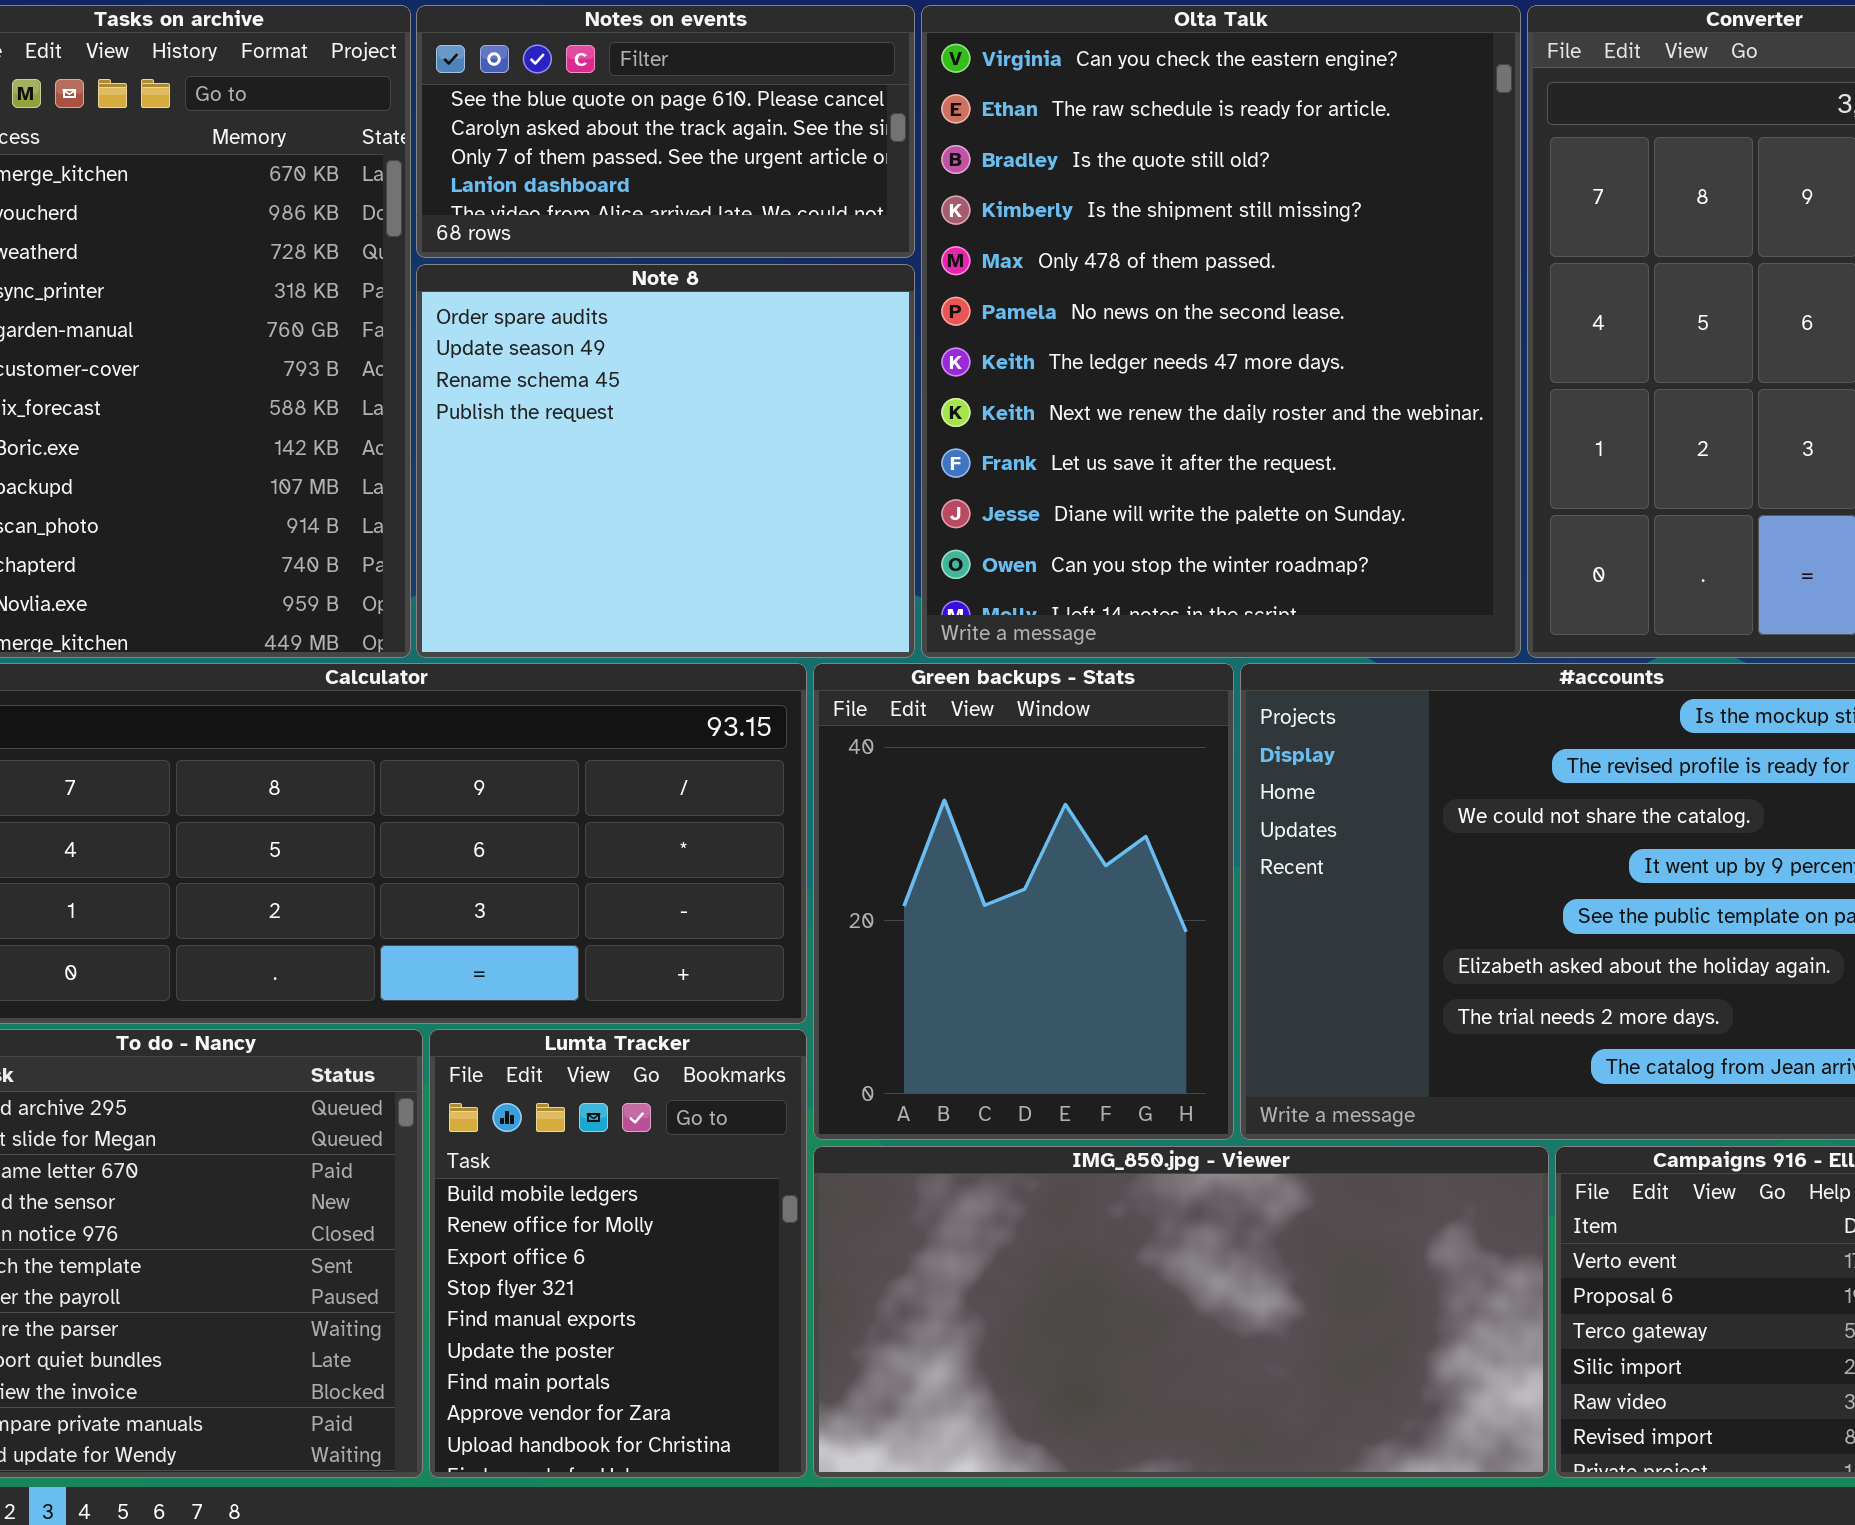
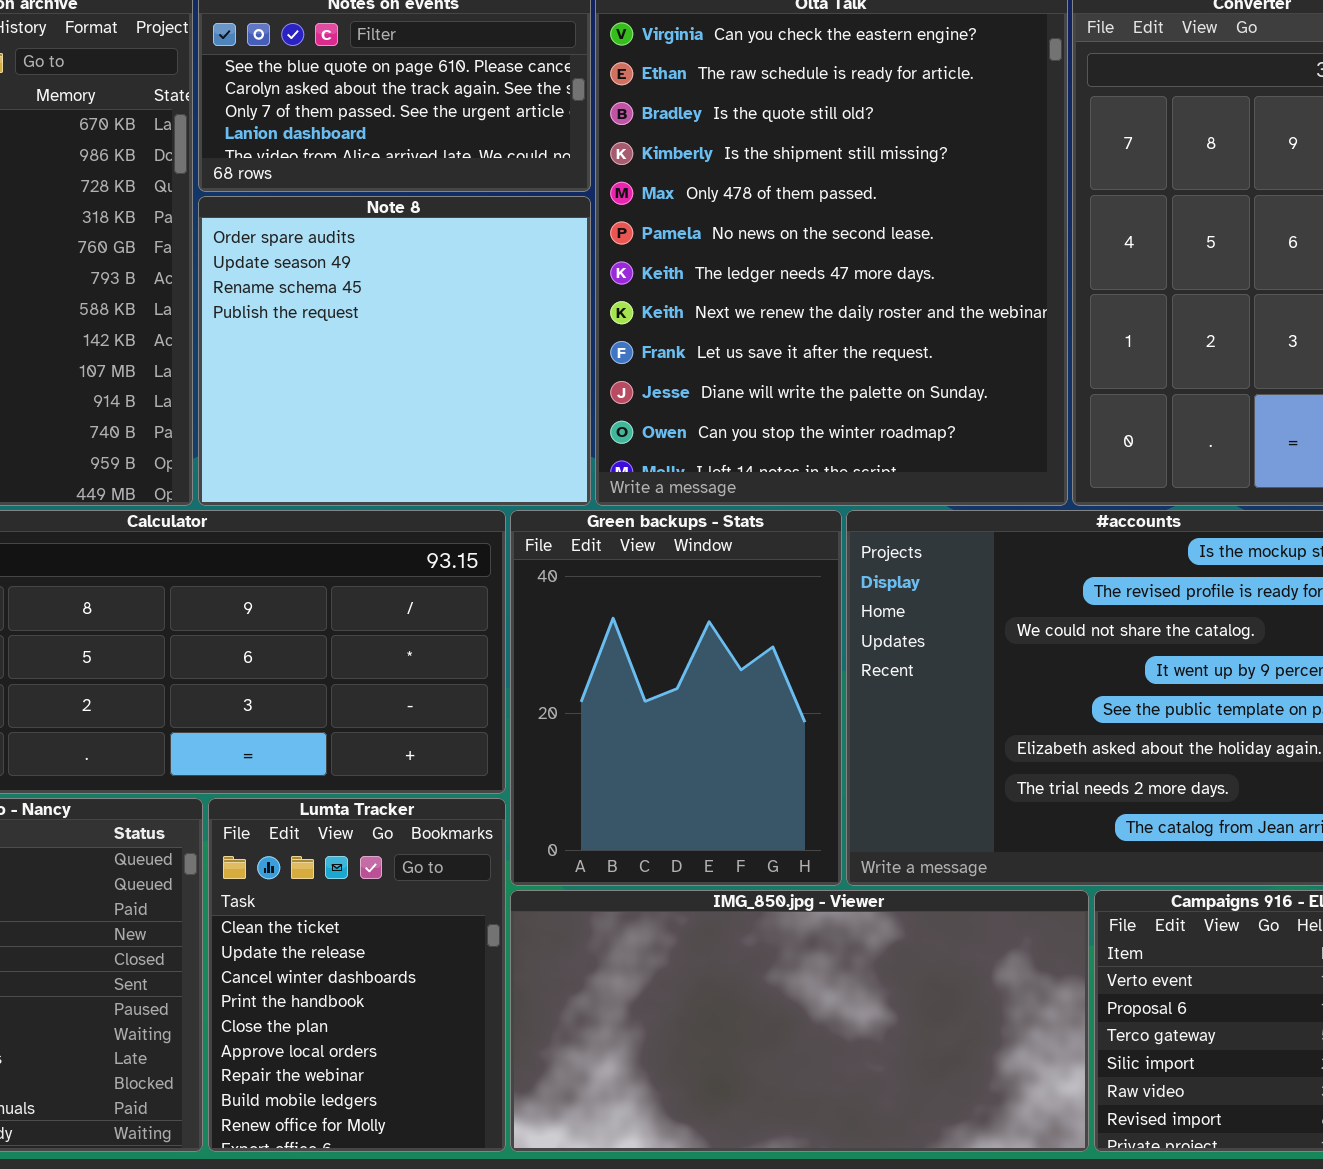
Lumta Tracker: [429,1029,807,1478] -> [208,798,506,1152], scrolled up 7 rows

